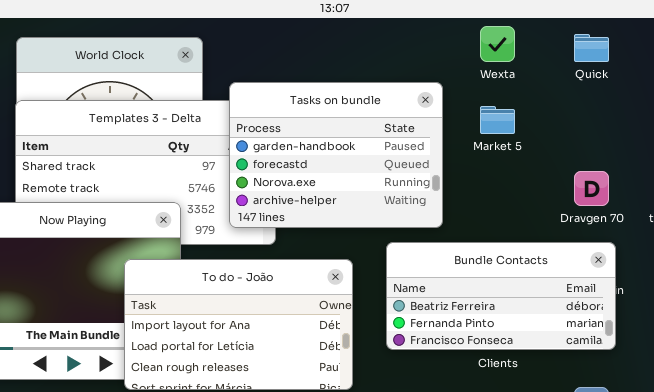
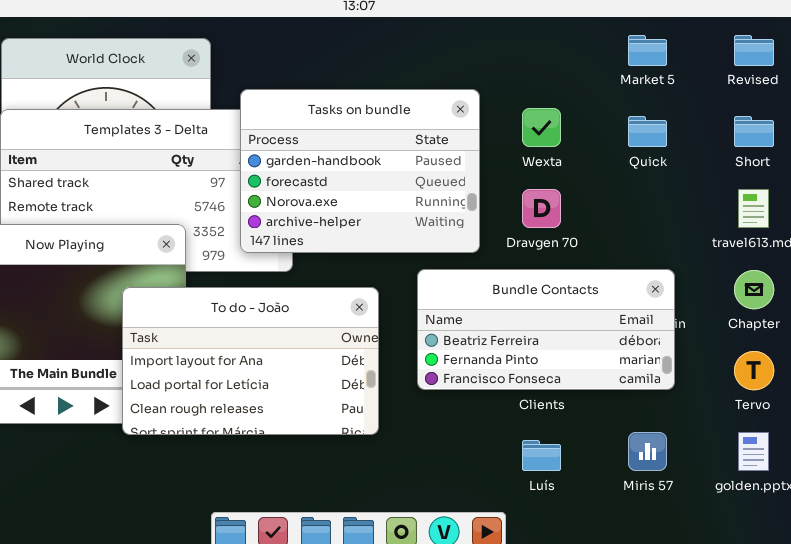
Wexta: [480,26,515,62] -> [522,108,561,147], moved
Quick: [574,34,609,62] -> [628,116,667,147], moved
Market 5: [480,106,515,134] -> [628,35,667,66], moved
Dravgen 70: [574,171,609,206] -> [522,189,561,228], moved

